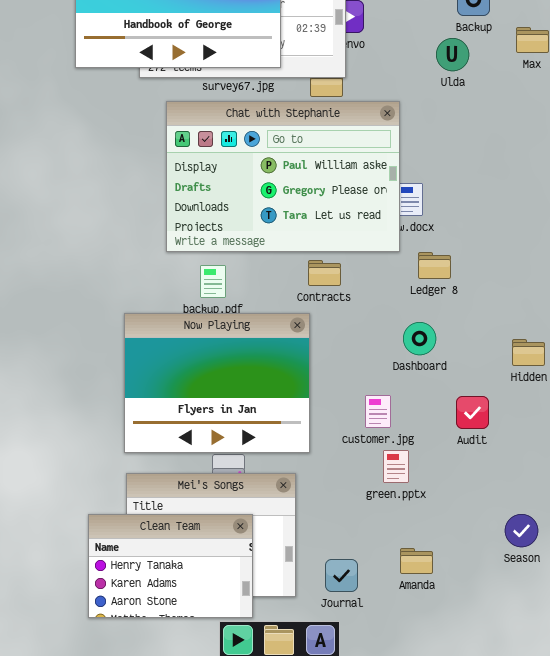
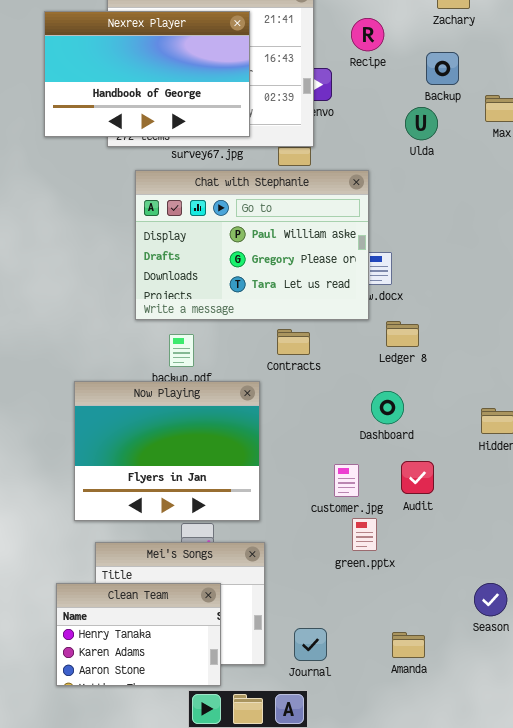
Now Playing: [124,313,310,453] -> [74,381,260,521], moved
Audit: [456,396,489,429] -> [401,461,434,494], moved
Amanda: [400,548,433,574] -> [392,632,425,658], moved

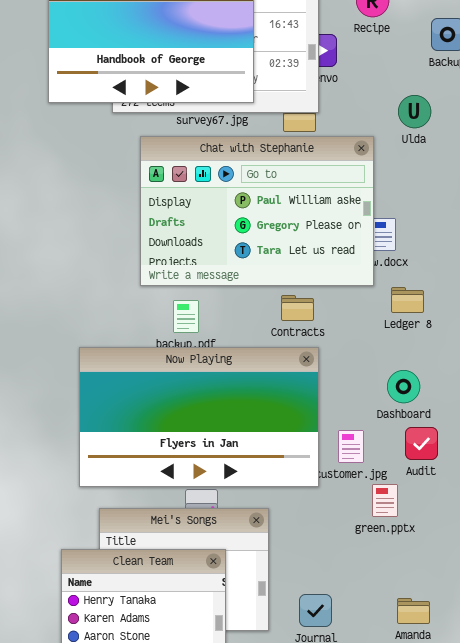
Ulda: [405,107,438,140] -> [398,95,431,128], moved
Now Playing: [74,381,260,521] -> [79,347,319,487], resized
Dashboard: [371,391,404,424] -> [387,370,420,403], moved
green.pptx: [352,518,377,551] -> [372,484,398,517], moved

